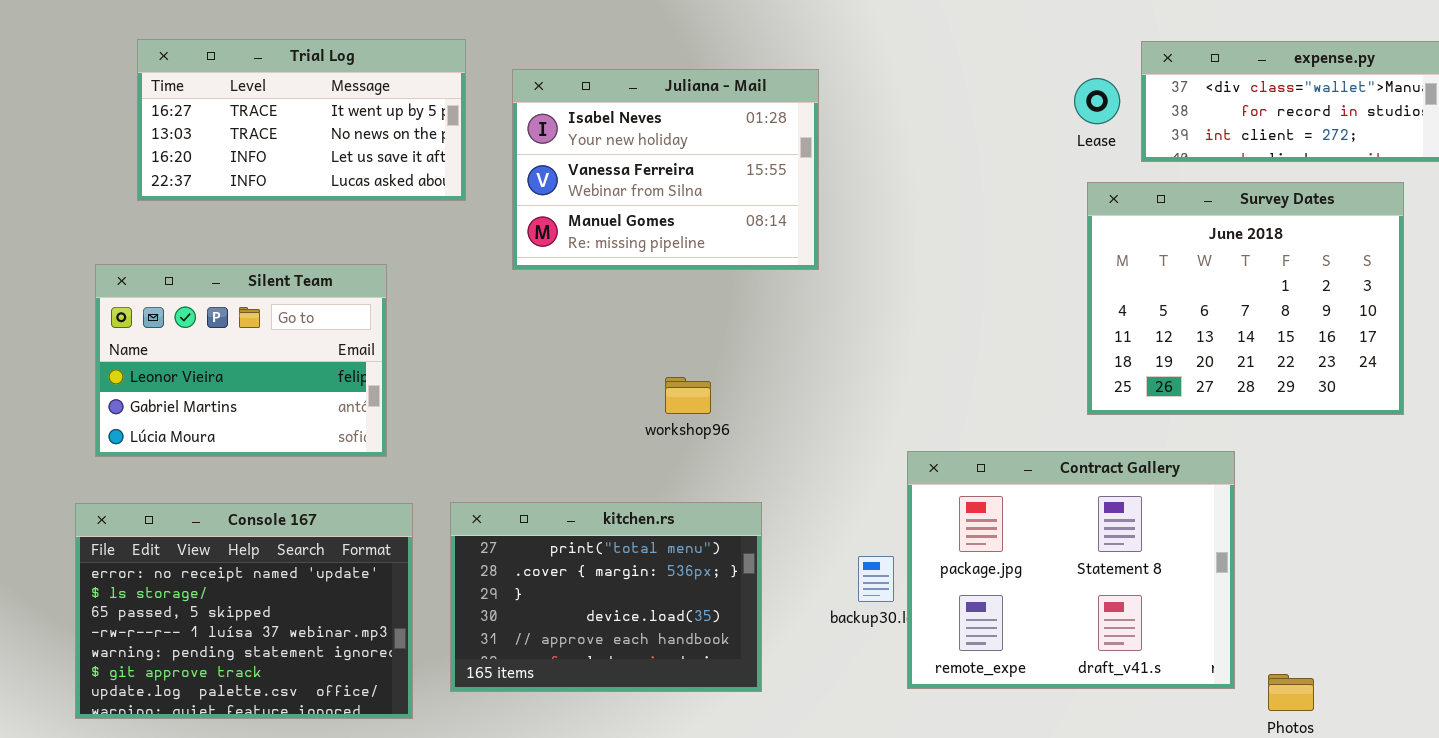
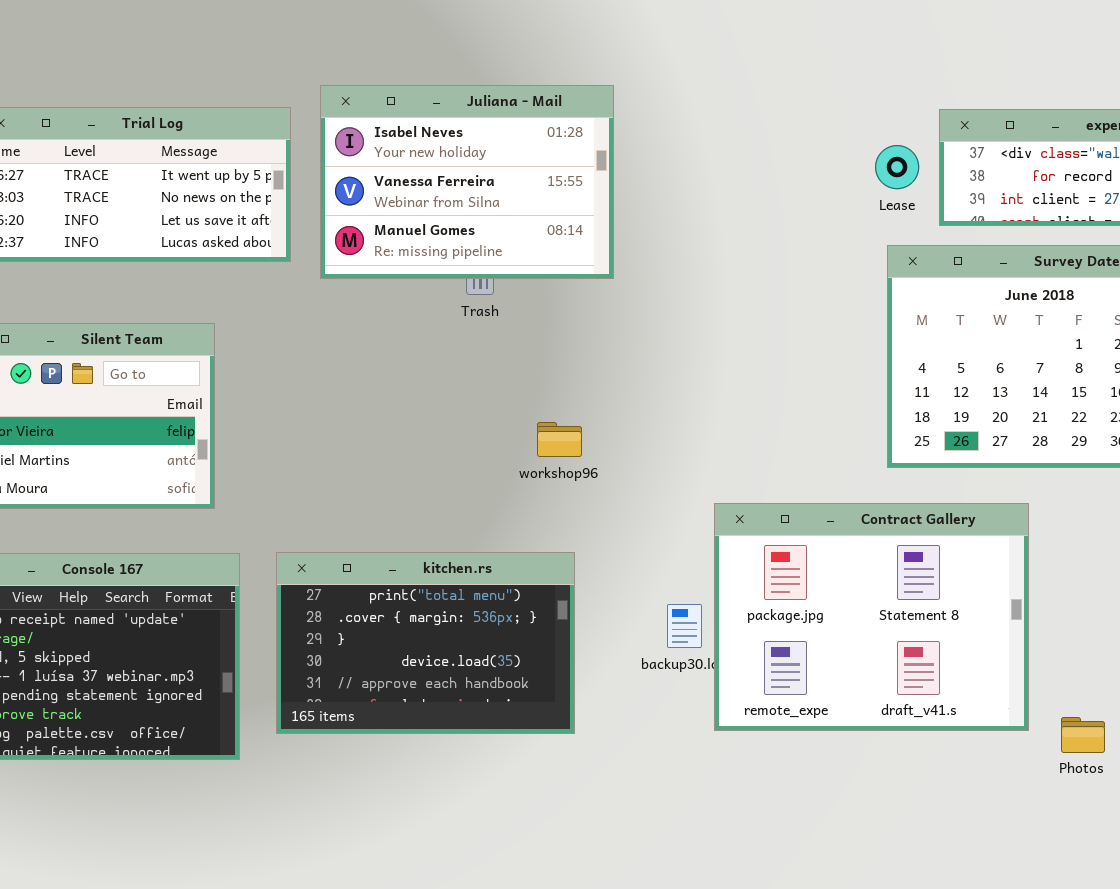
Juliana - Mail: [512,69,819,270] -> [320,85,614,279], moved
workshop96: [665,377,711,414] -> [537,422,582,457], moved

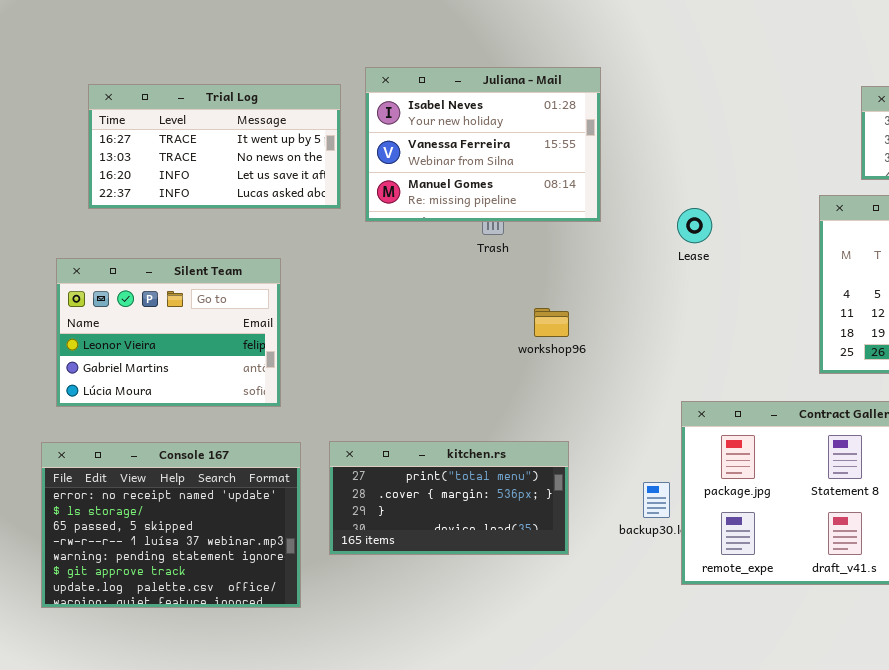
Lease: [875,145,919,189] -> [677,208,712,243], moved
workshop96: [537,422,582,457] -> [534,308,569,337], moved
kitchen.rs: [276,552,575,734] -> [329,441,569,555], resized

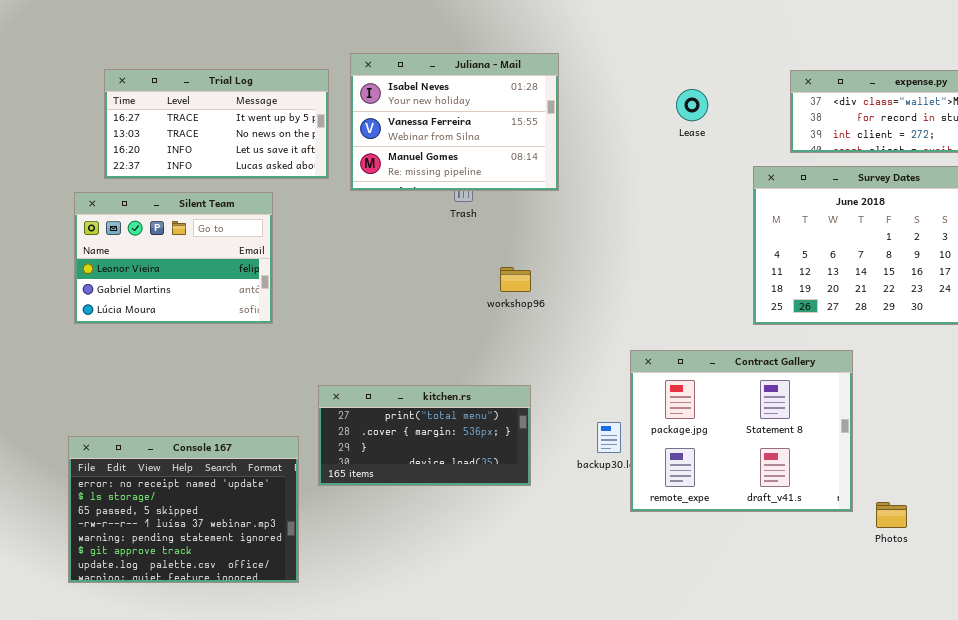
Lease: [677,208,712,243] -> [676,89,708,121], moved
Silent Team: [56,258,281,407] -> [74,192,273,324], moved
Console 167: [41,442,301,608] -> [68,436,299,583], moved

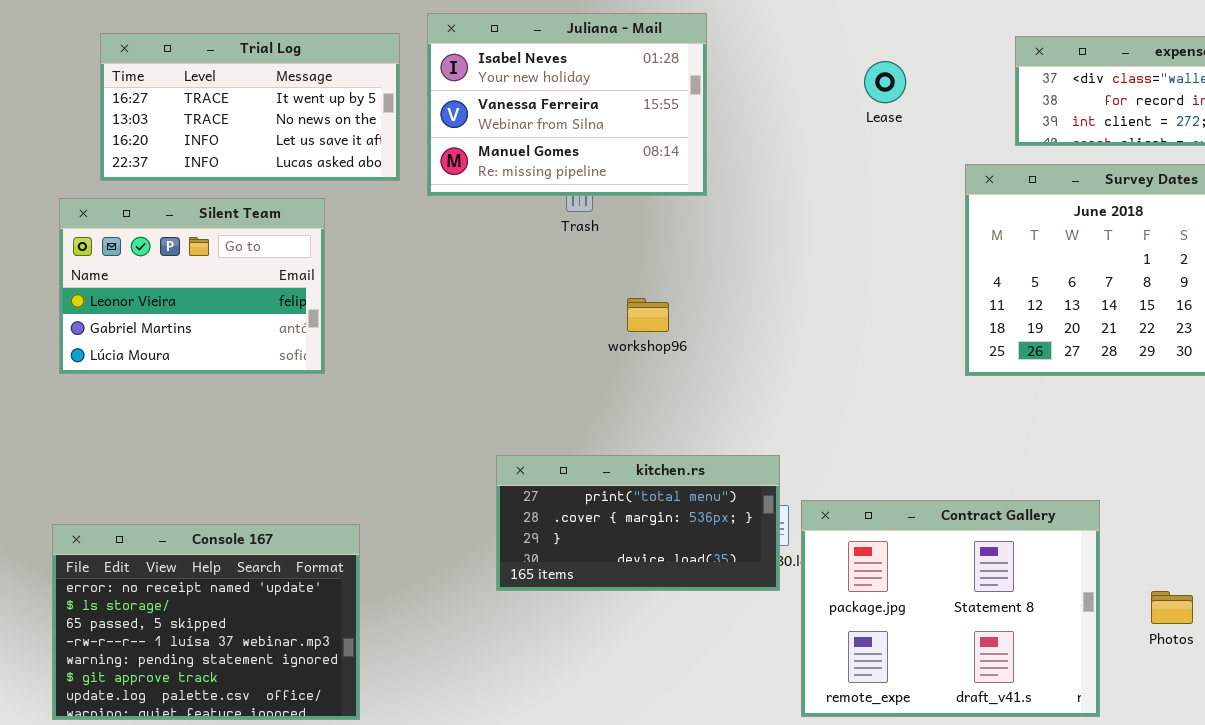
Contract Gallery: [630,350,853,512] -> [801,500,1100,717], moved
kitchen.rs: [318,385,531,486] -> [496,455,780,591], moved
Photos: [876,502,907,528] -> [1151,591,1193,624], moved

